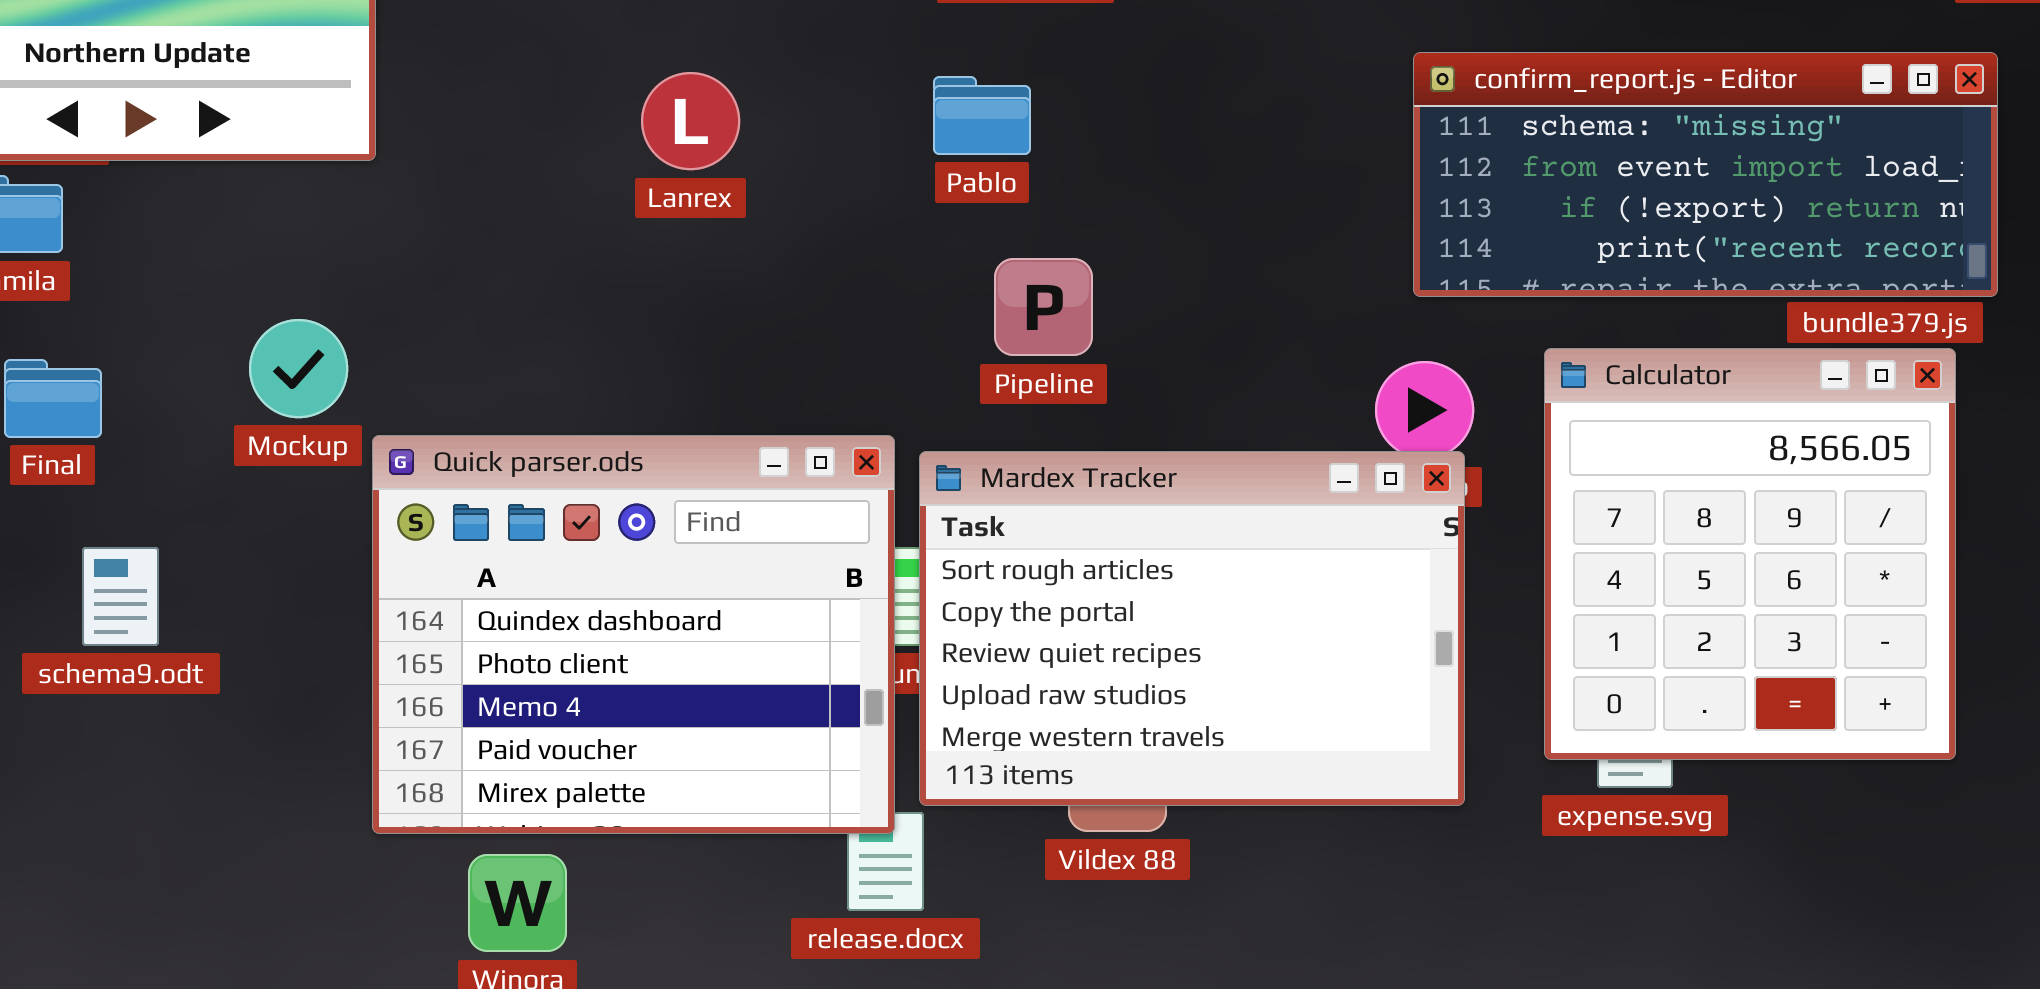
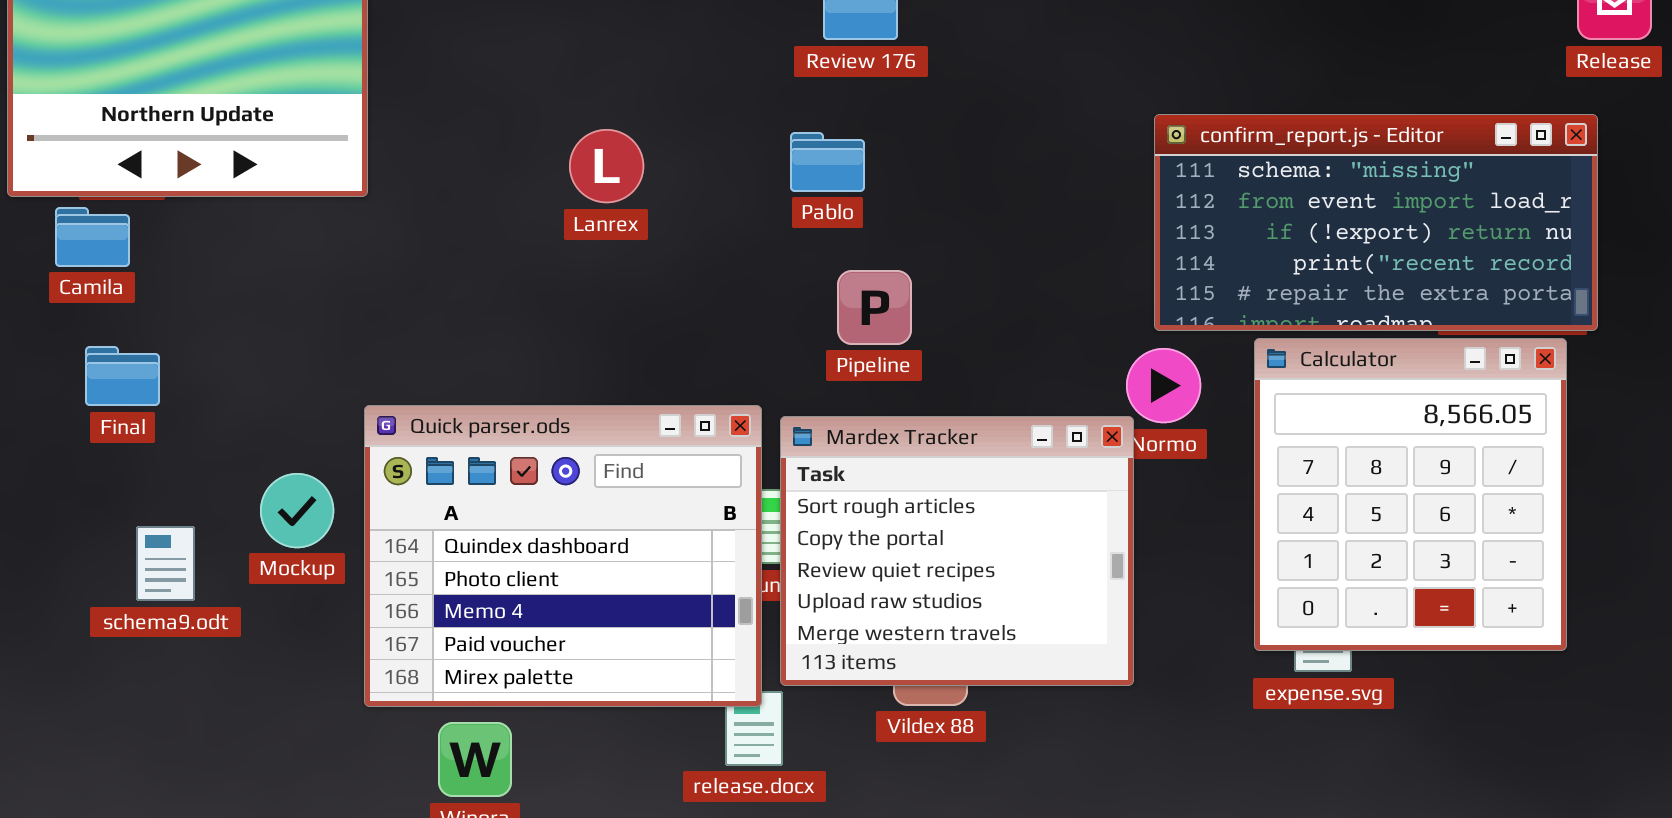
confirm_report.js - Editor: [1413,52,1998,297] -> [1154,114,1598,331], resized
Mockup: [249,319,348,418] -> [260,473,334,548], moved
Mardex Tracker: [919,451,1465,806] -> [780,416,1134,686], resized
schema9.odt: [82,547,159,646] -> [136,526,195,601], moved

